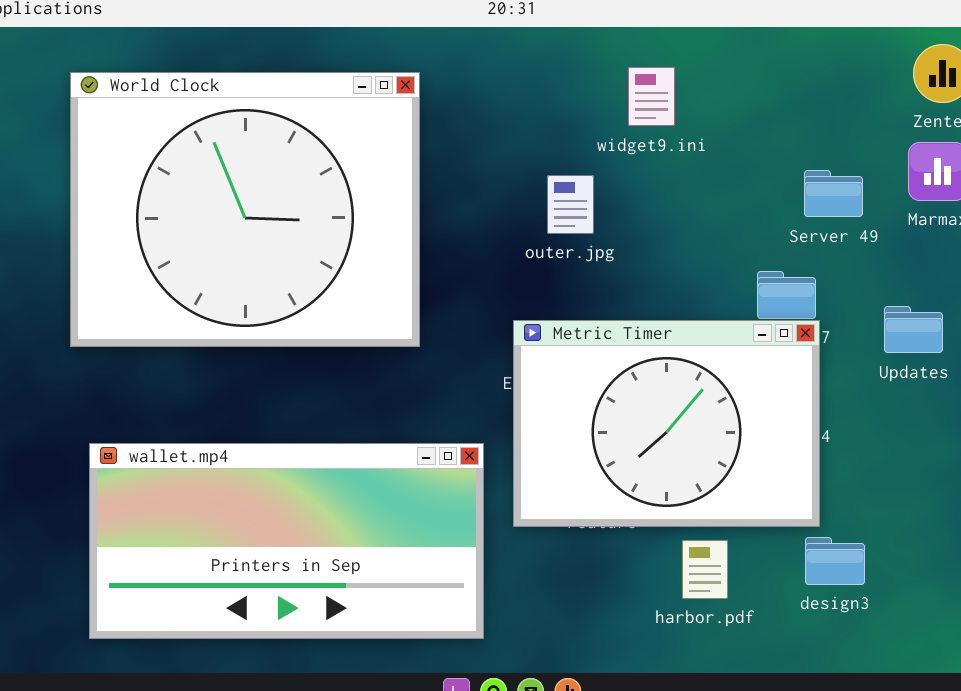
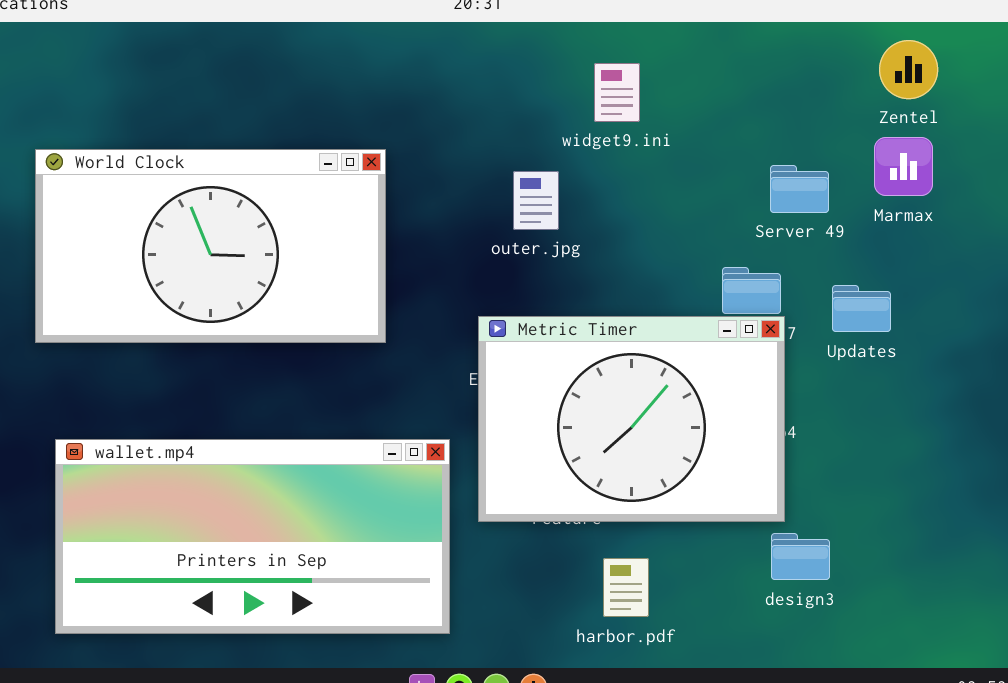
World Clock: [70,72,420,347] -> [35,149,386,343], resized
Updates: [884,306,943,353] -> [832,285,891,332], moved
harbor.pdf: [682,540,728,599] -> [603,558,649,617], moved

